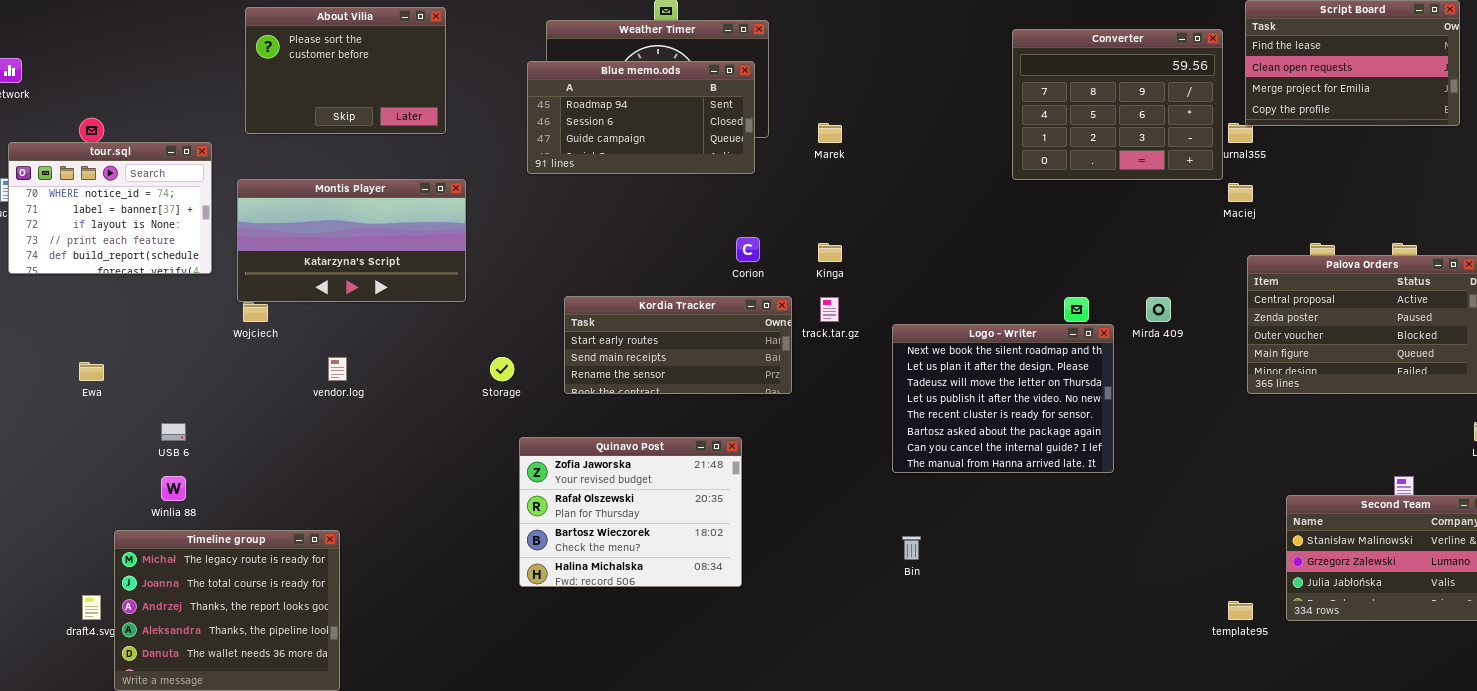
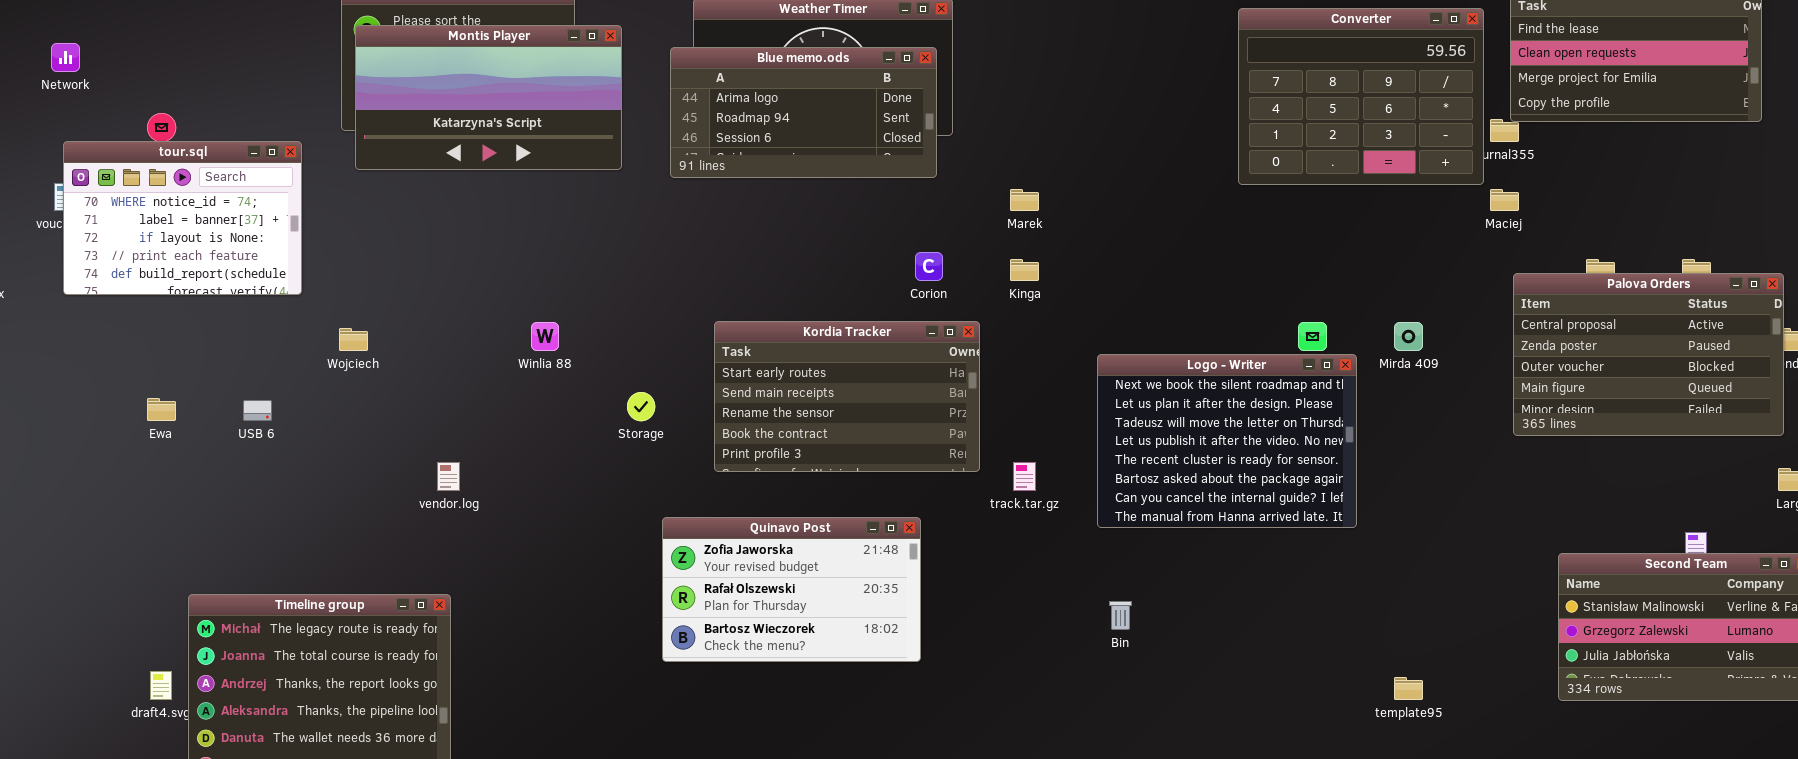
Blue memo.ods: [527,61,755,174] -> [670,47,937,178], scrolled up 1 row
Marek: [818,123,842,143] -> [1010,189,1039,211], moved
Montis Player: [237,179,466,302] -> [355,25,622,170], moved
Kordia Tracker: [564,296,792,394] -> [714,321,980,472], resized
track.tar.gz: [820,297,839,322] -> [1013,462,1036,491], moved
vendor.log: [328,357,347,381] -> [437,462,460,491], moved
USB 6: [161,423,186,441] -> [243,400,272,421], moved
Quinavo Post: [519,437,742,587] -> [662,517,921,662], resized
Winlia 88: [161,476,186,501] -> [531,322,559,351], moved
template95: [1228,601,1253,620] -> [1394,677,1423,700], moved

